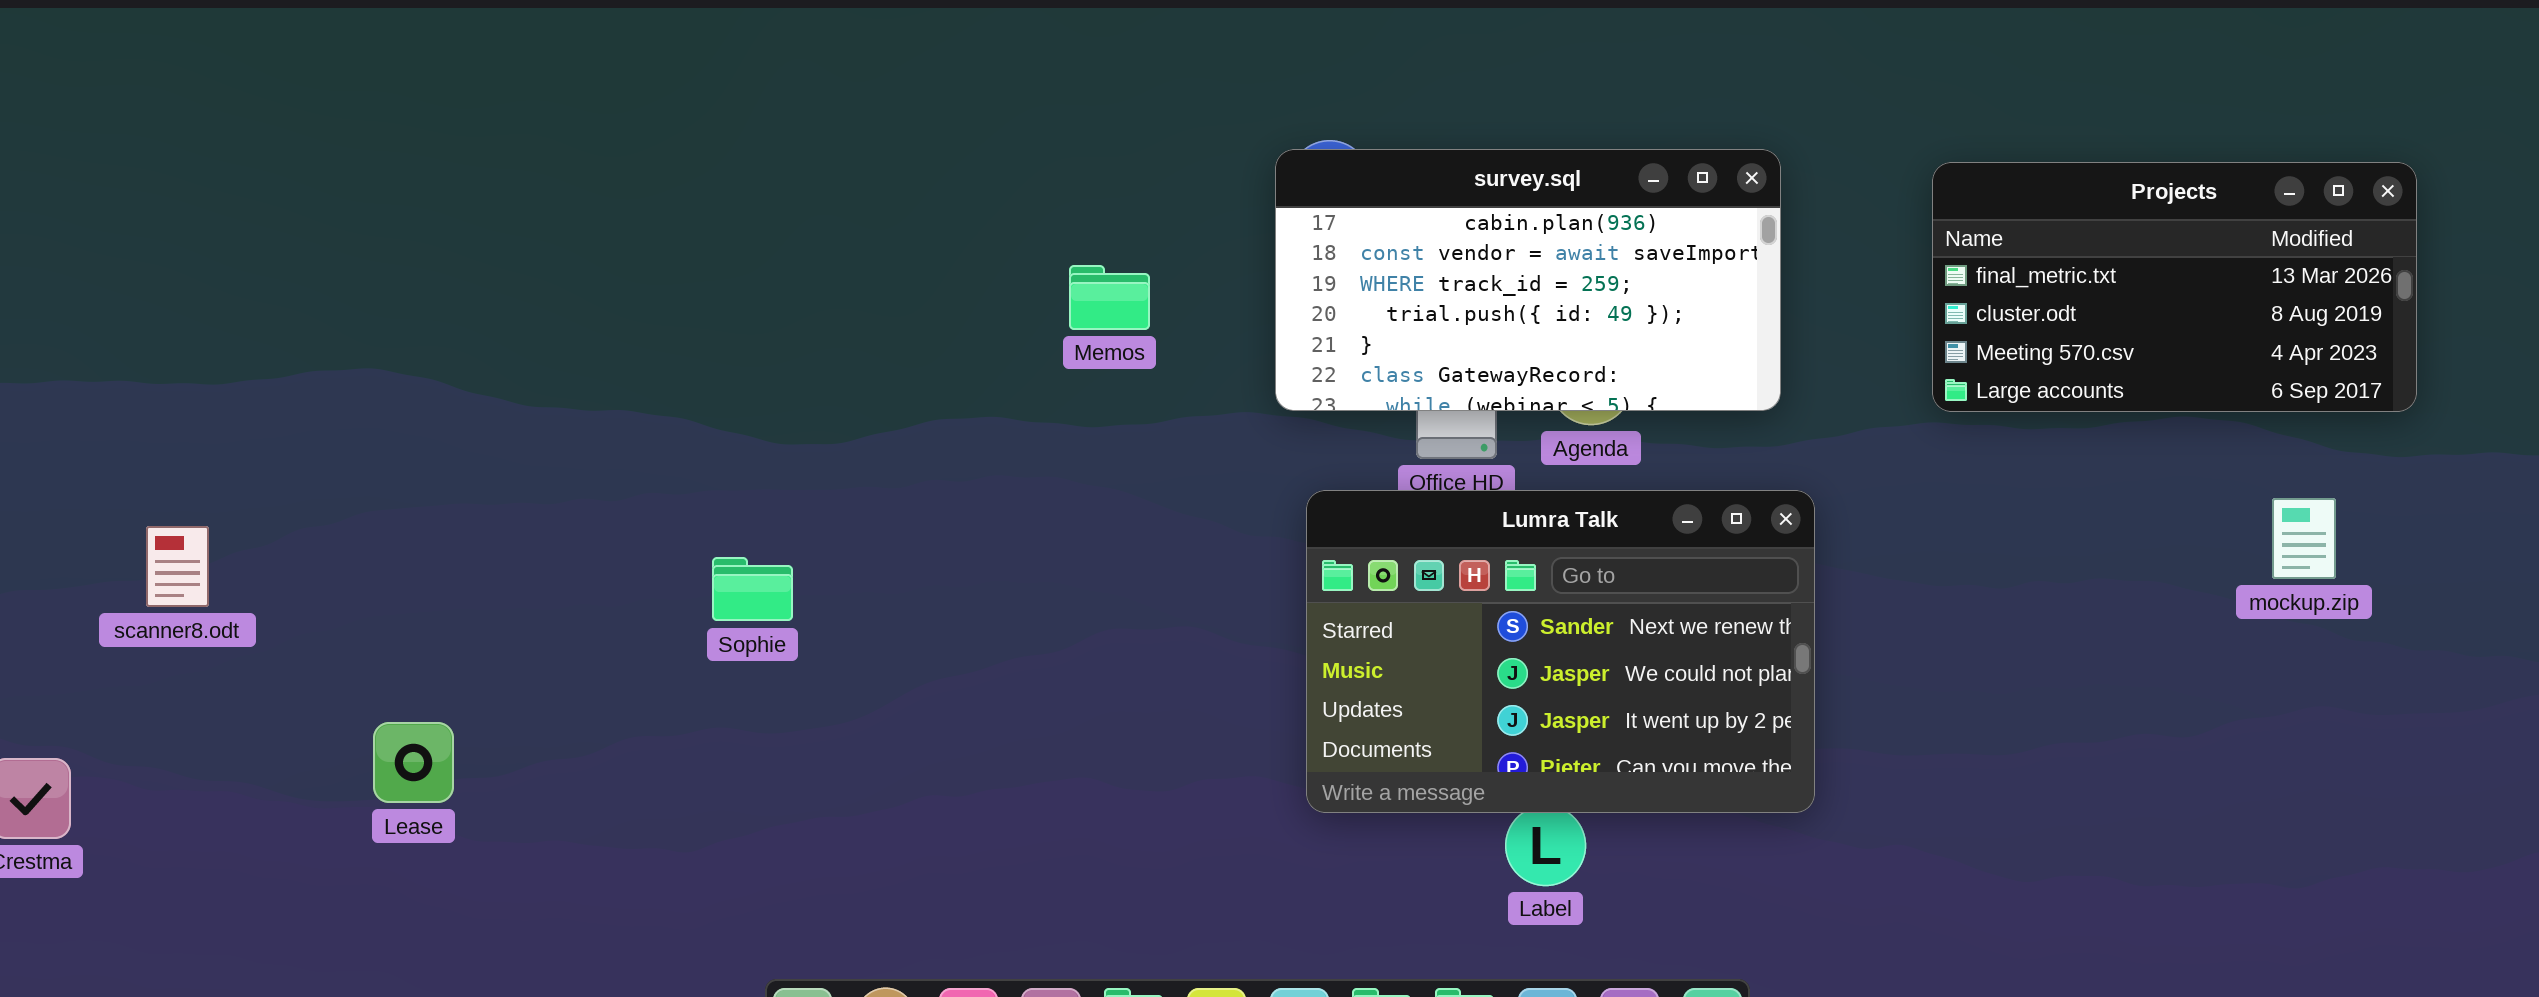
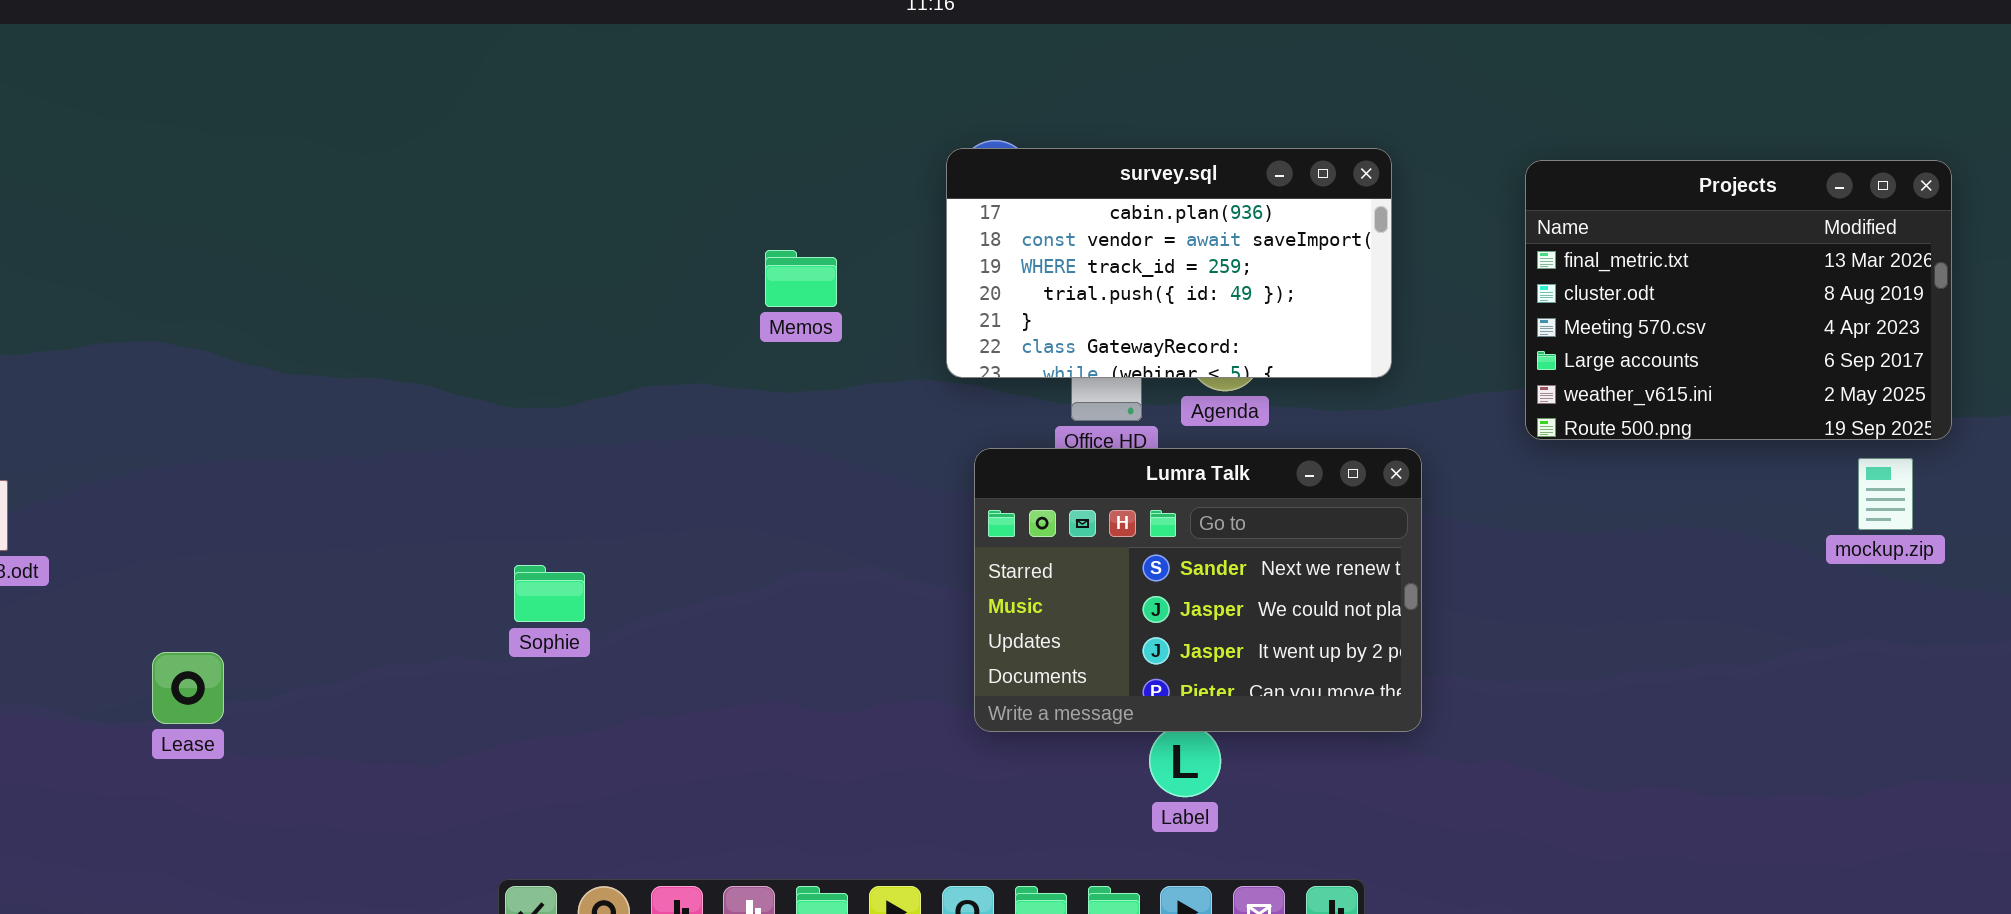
Projects: [1932,162,2417,412] -> [1525,160,1952,440], resized
mockup.zip: [2272,498,2336,579] -> [1858,458,1913,530], moved
Sophie: [712,557,793,621] -> [514,565,585,622], moved

